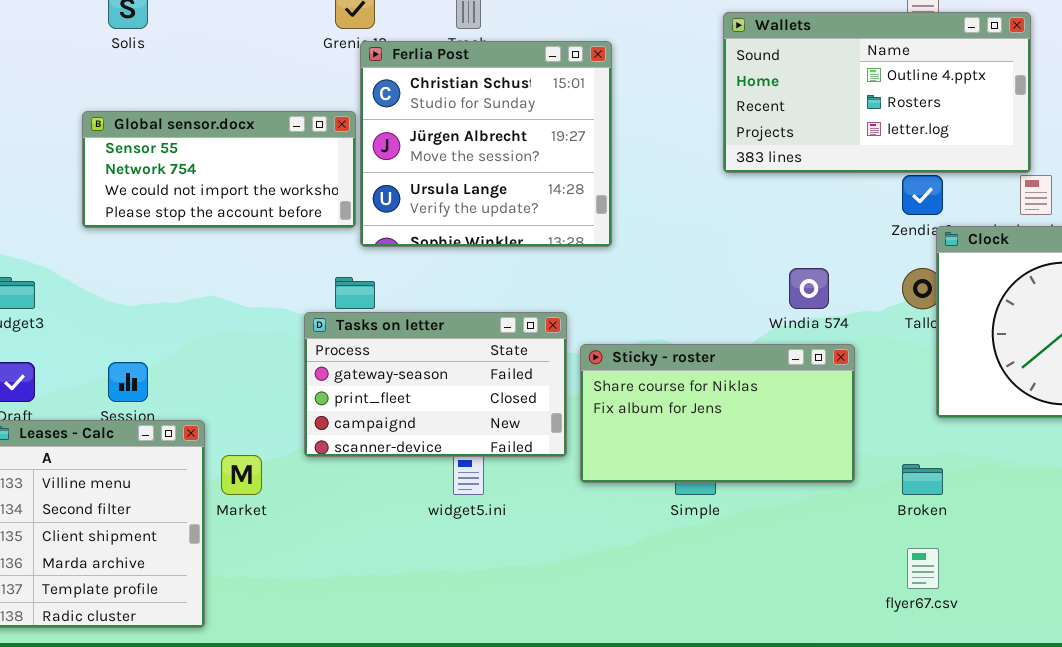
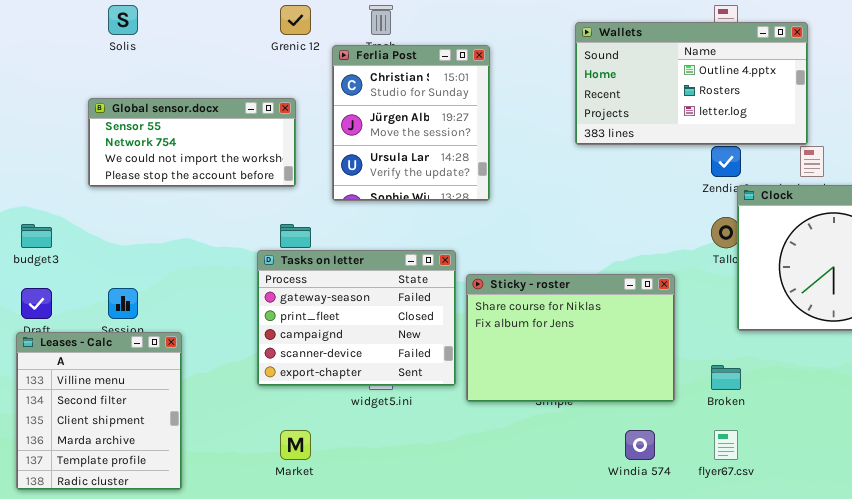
Ferlia Post: [360,41,612,247] -> [332,45,490,201], resized
Windia 574: [789,268,829,309] -> [625,430,655,460], moved
Tasks on letter: [304,312,567,457] -> [257,250,456,386], resized
Sticky - roster: [580,344,855,483] -> [466,274,675,402], resized
Market: [221,455,262,495] -> [280,430,311,460], moved

